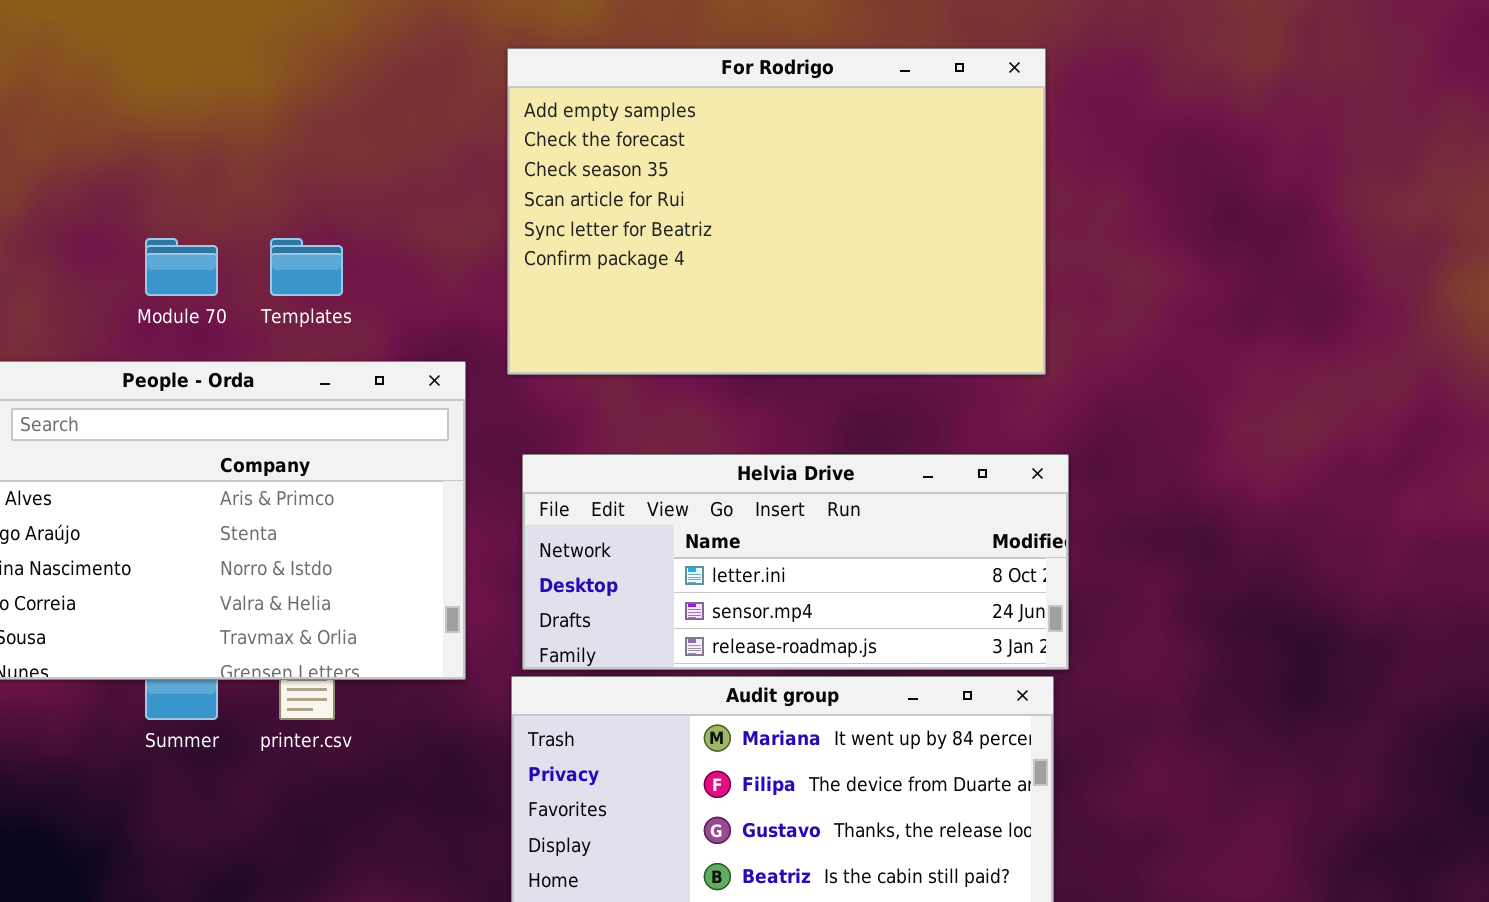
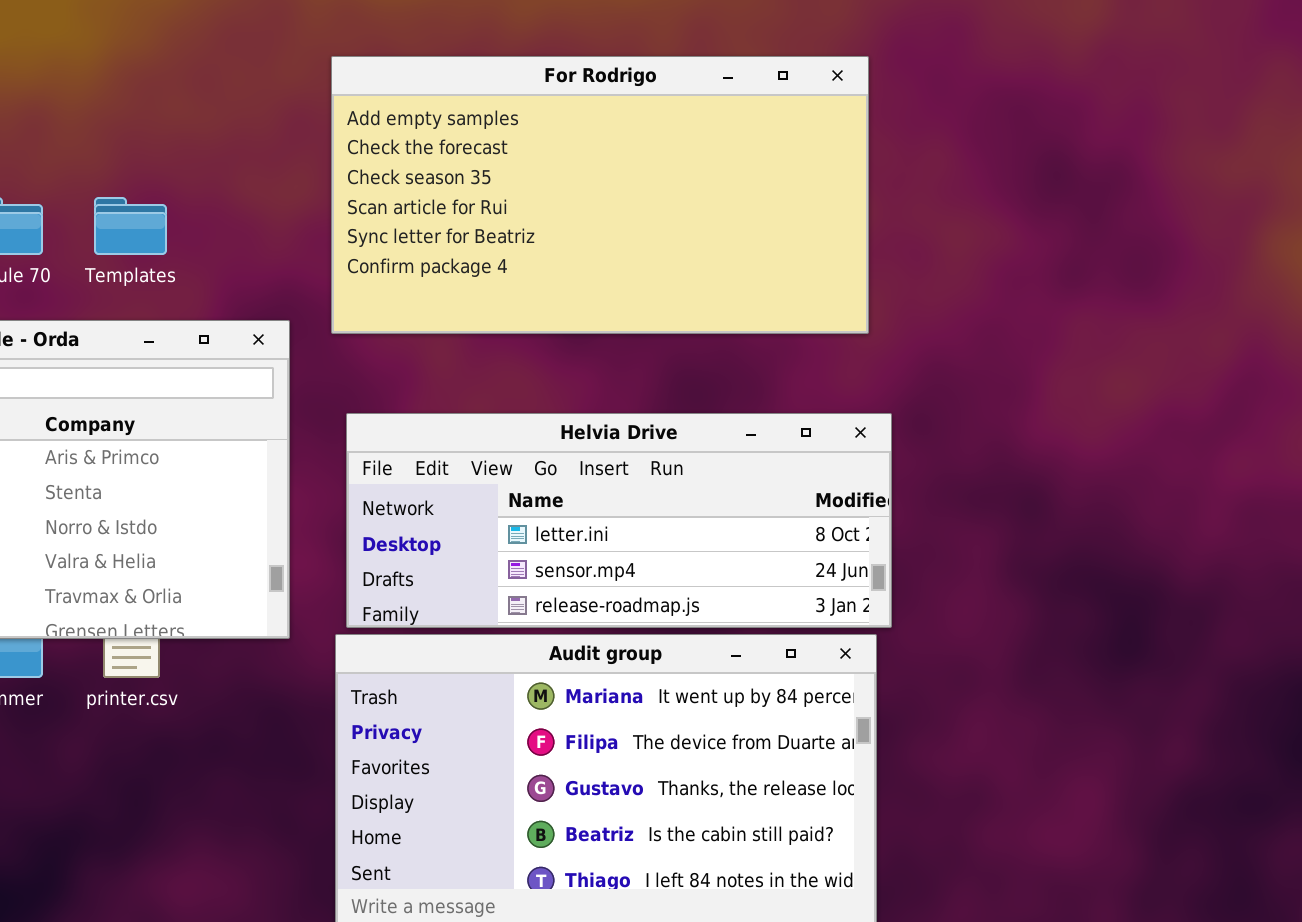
For Rodrigo: [507,48,1046,375] -> [331,56,869,334], resized

